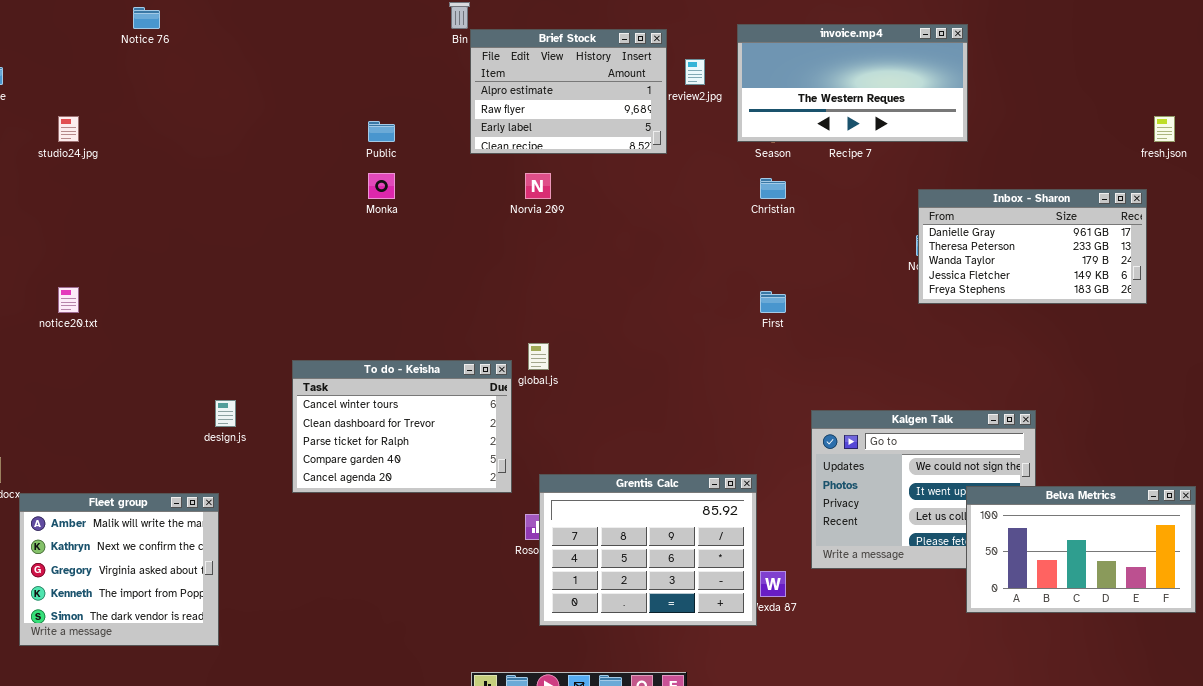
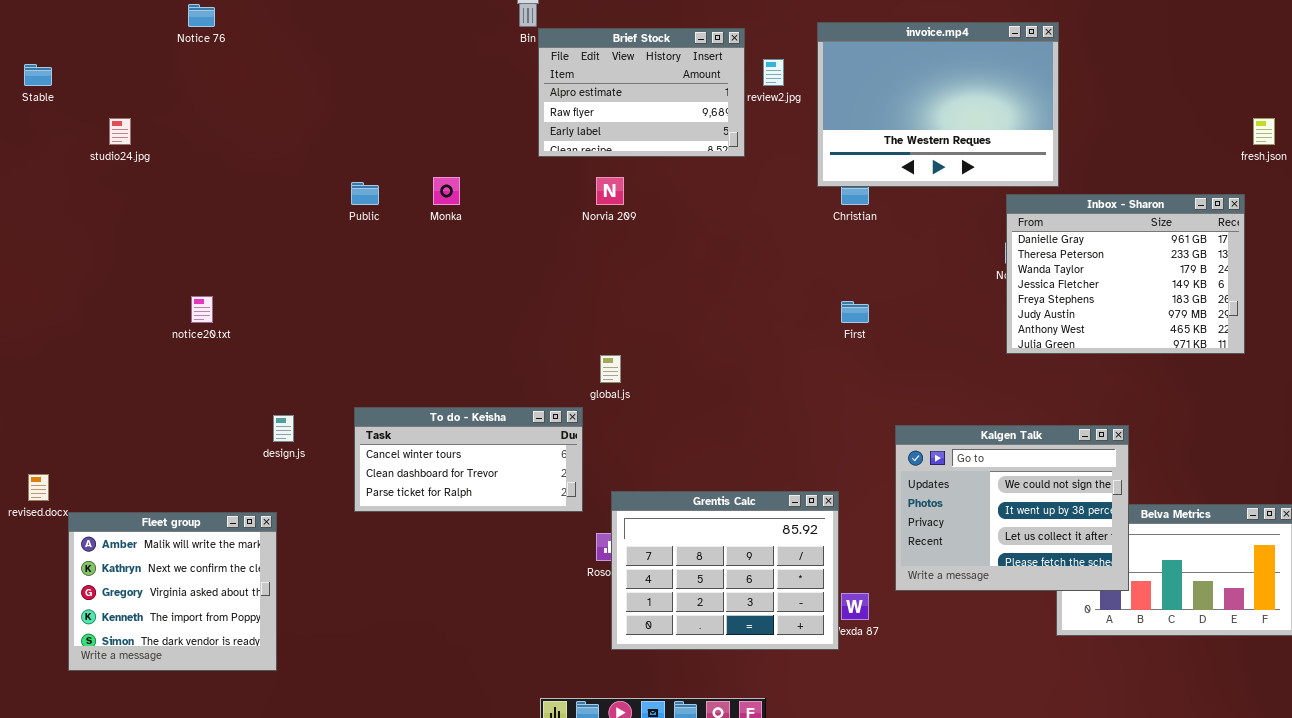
invoice.mp4: [737,24,968,142] -> [817,22,1059,187], resized
Public: [368,121,395,142] -> [351,182,379,205], moved
Inbox - Sharon: [918,189,1147,304] -> [1006,194,1245,354], resized
notice20.txt: [58,287,79,313] -> [191,296,213,323], moved
To do - Keisha: [292,360,512,493] -> [354,407,583,512], resized
Kalgen Talk: [811,410,1036,569] -> [895,425,1129,591], raised

